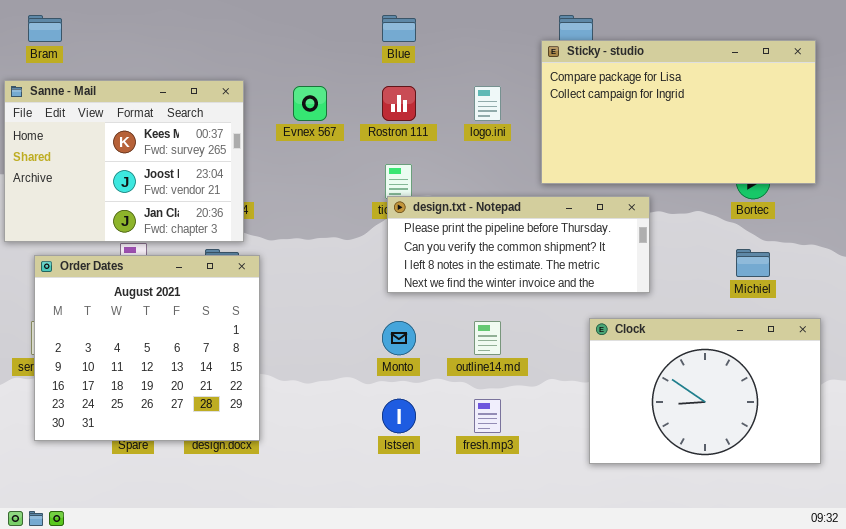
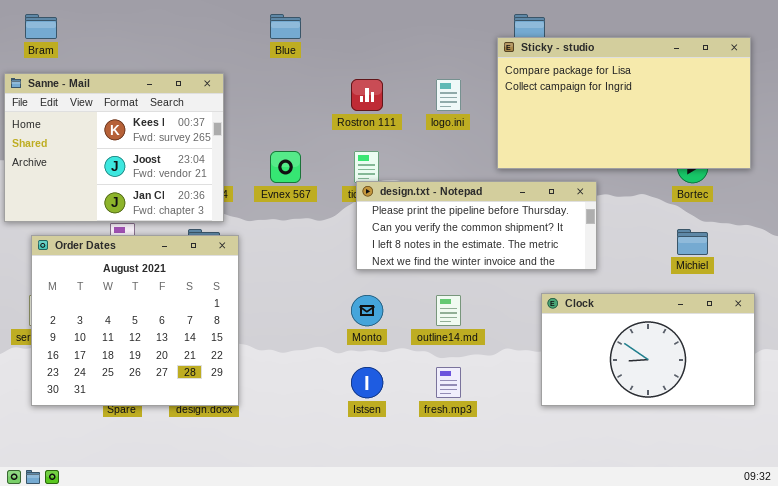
Blue: [382,15,416,42] -> [270,14,301,39], moved
Evnex 567: [293,86,327,121] -> [270,151,301,183], moved
Clock: [589,318,821,464] -> [541,293,755,406], resized

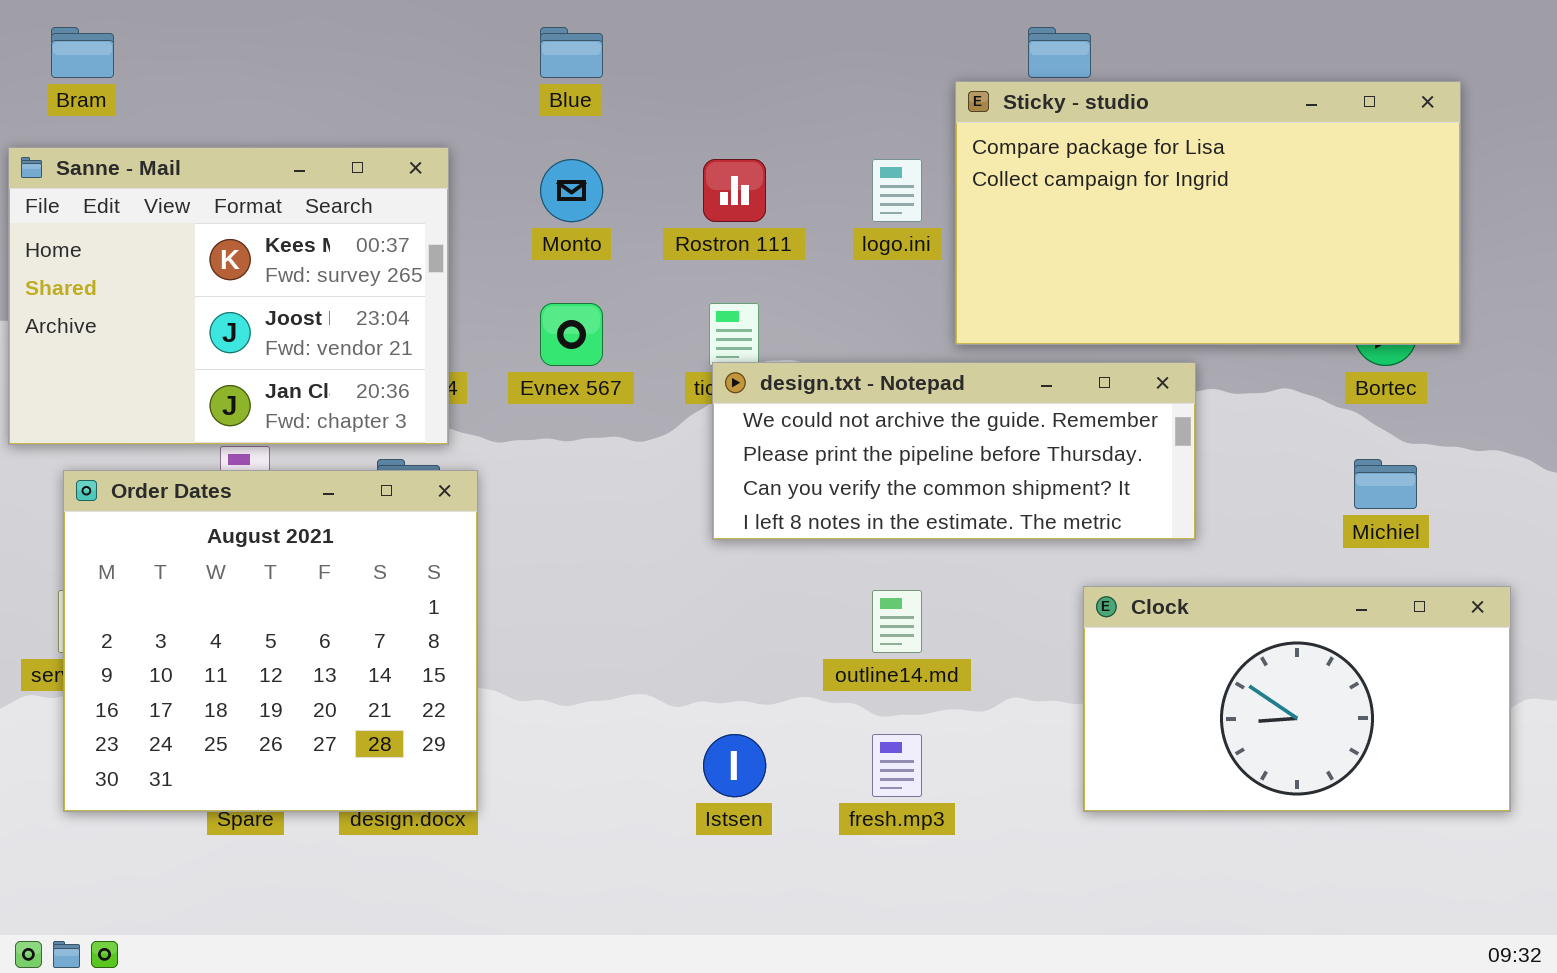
Sticky - studio: [497,37,751,169] -> [955,81,1461,345], moved
design.txt - Notepad: [356,181,597,270] -> [712,362,1196,540], scrolled up 1 row
Monto: [351,295,383,326] -> [540,159,603,222], moved

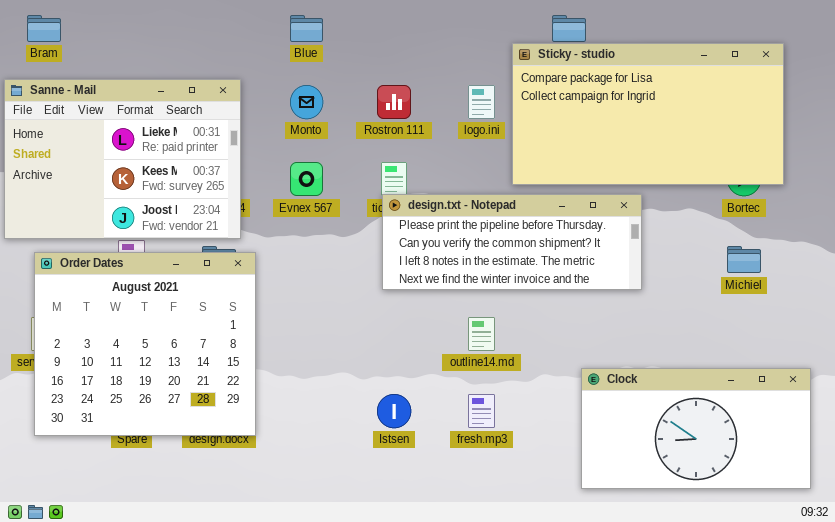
Sanne - Mail: [8,147,449,445] -> [4,79,241,239], scrolled up 1 row
design.txt - Notepad: [712,362,1196,540] -> [382,194,642,290], scrolled down 1 row
Clock: [1083,586,1511,812] -> [581,368,811,489], moved

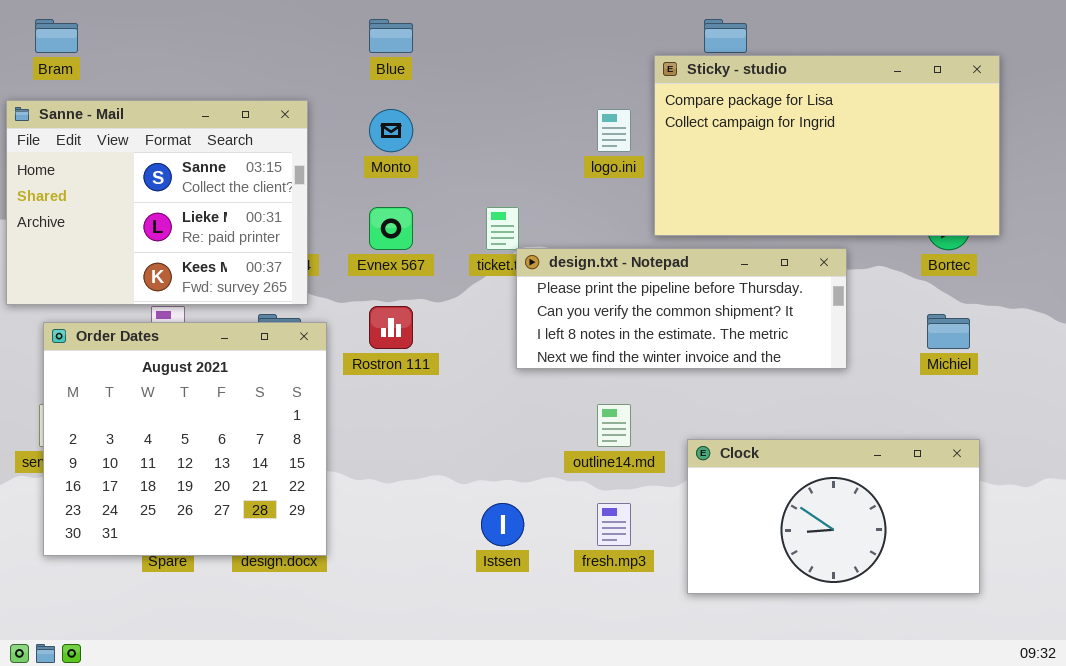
Sanne - Mail: [4,79,241,239] -> [6,100,308,305], scrolled up 1 row
Rostron 111: [377,85,411,119] -> [369,306,413,349], moved
design.txt - Notepad: [382,194,642,290] -> [516,248,847,369], moved
Clock: [581,368,811,489] -> [687,439,980,594], moved

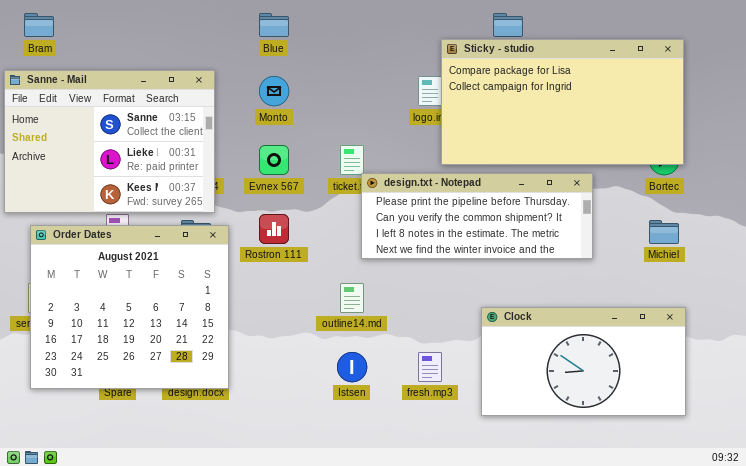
Sticky - studio: [654,55,1000,236] -> [441,39,684,165], moved
outline14.md: [597,404,631,447] -> [340,283,364,313], moved

